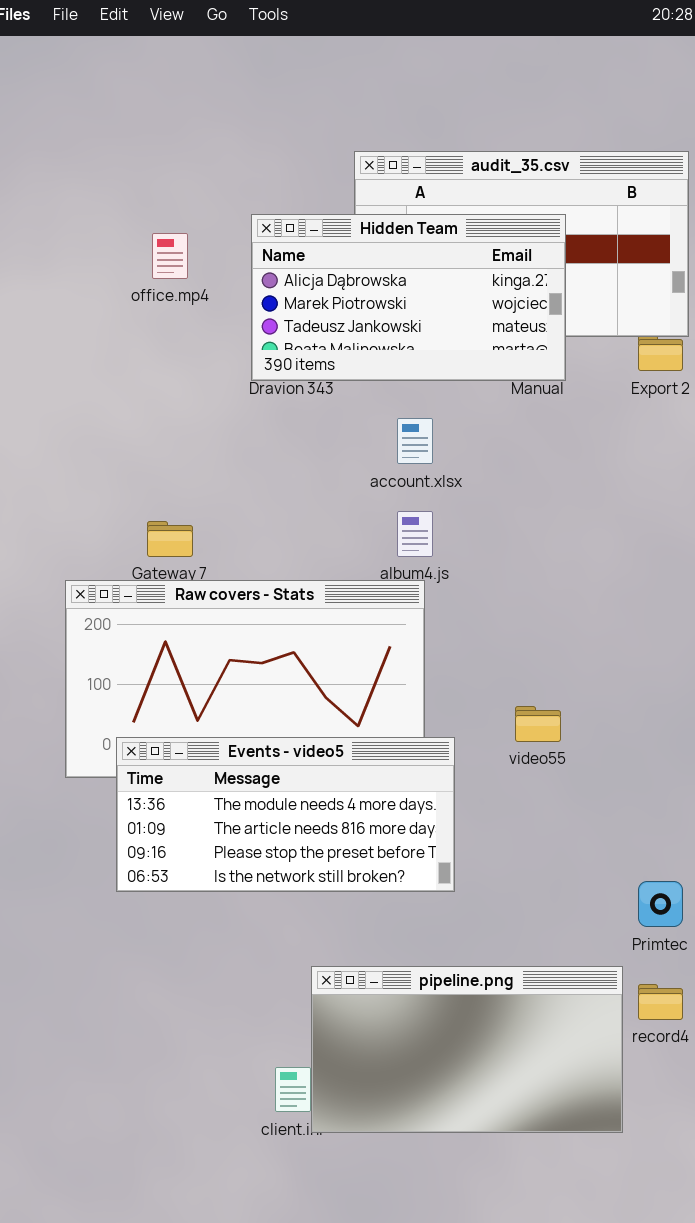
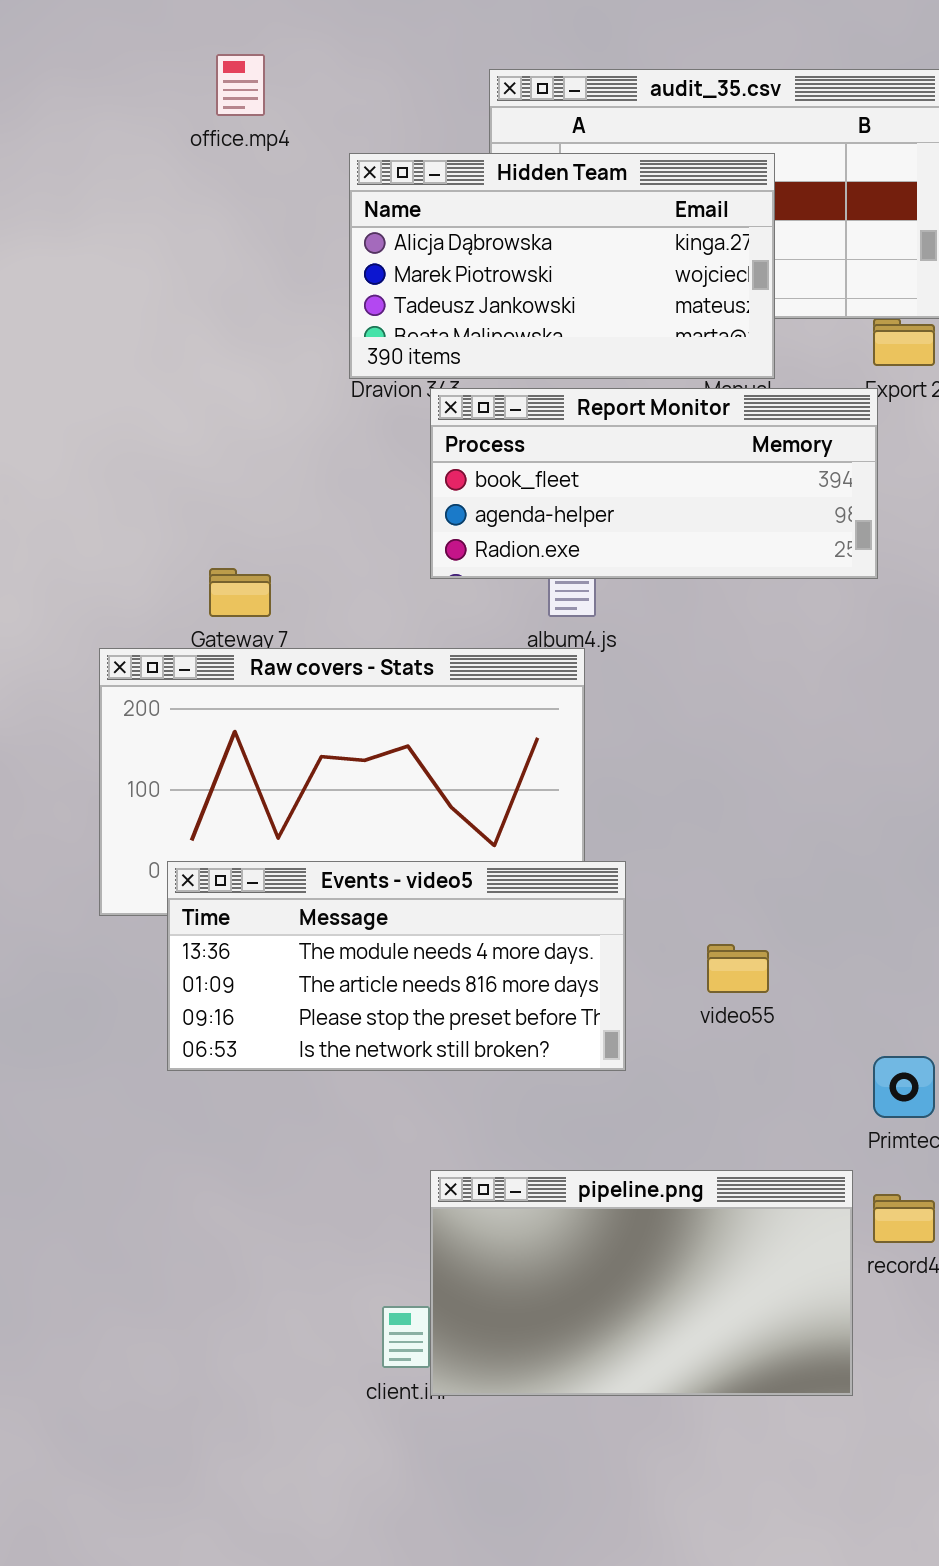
office.mp4: [152,233,188,279] -> [216,54,265,116], moved
Report Monitor: none -> [430,388,878,579], opened
video55: [515,706,561,742] -> [707,944,769,993], moved

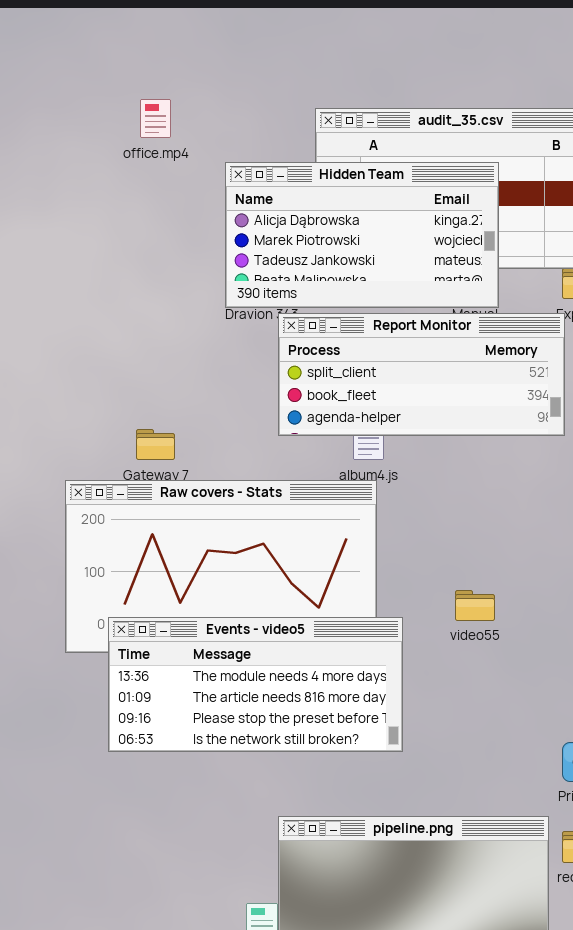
Report Monitor: [430,388,878,579] -> [278,313,565,436], scrolled up 1 row
video55: [707,944,769,993] -> [455,590,495,621], moved

